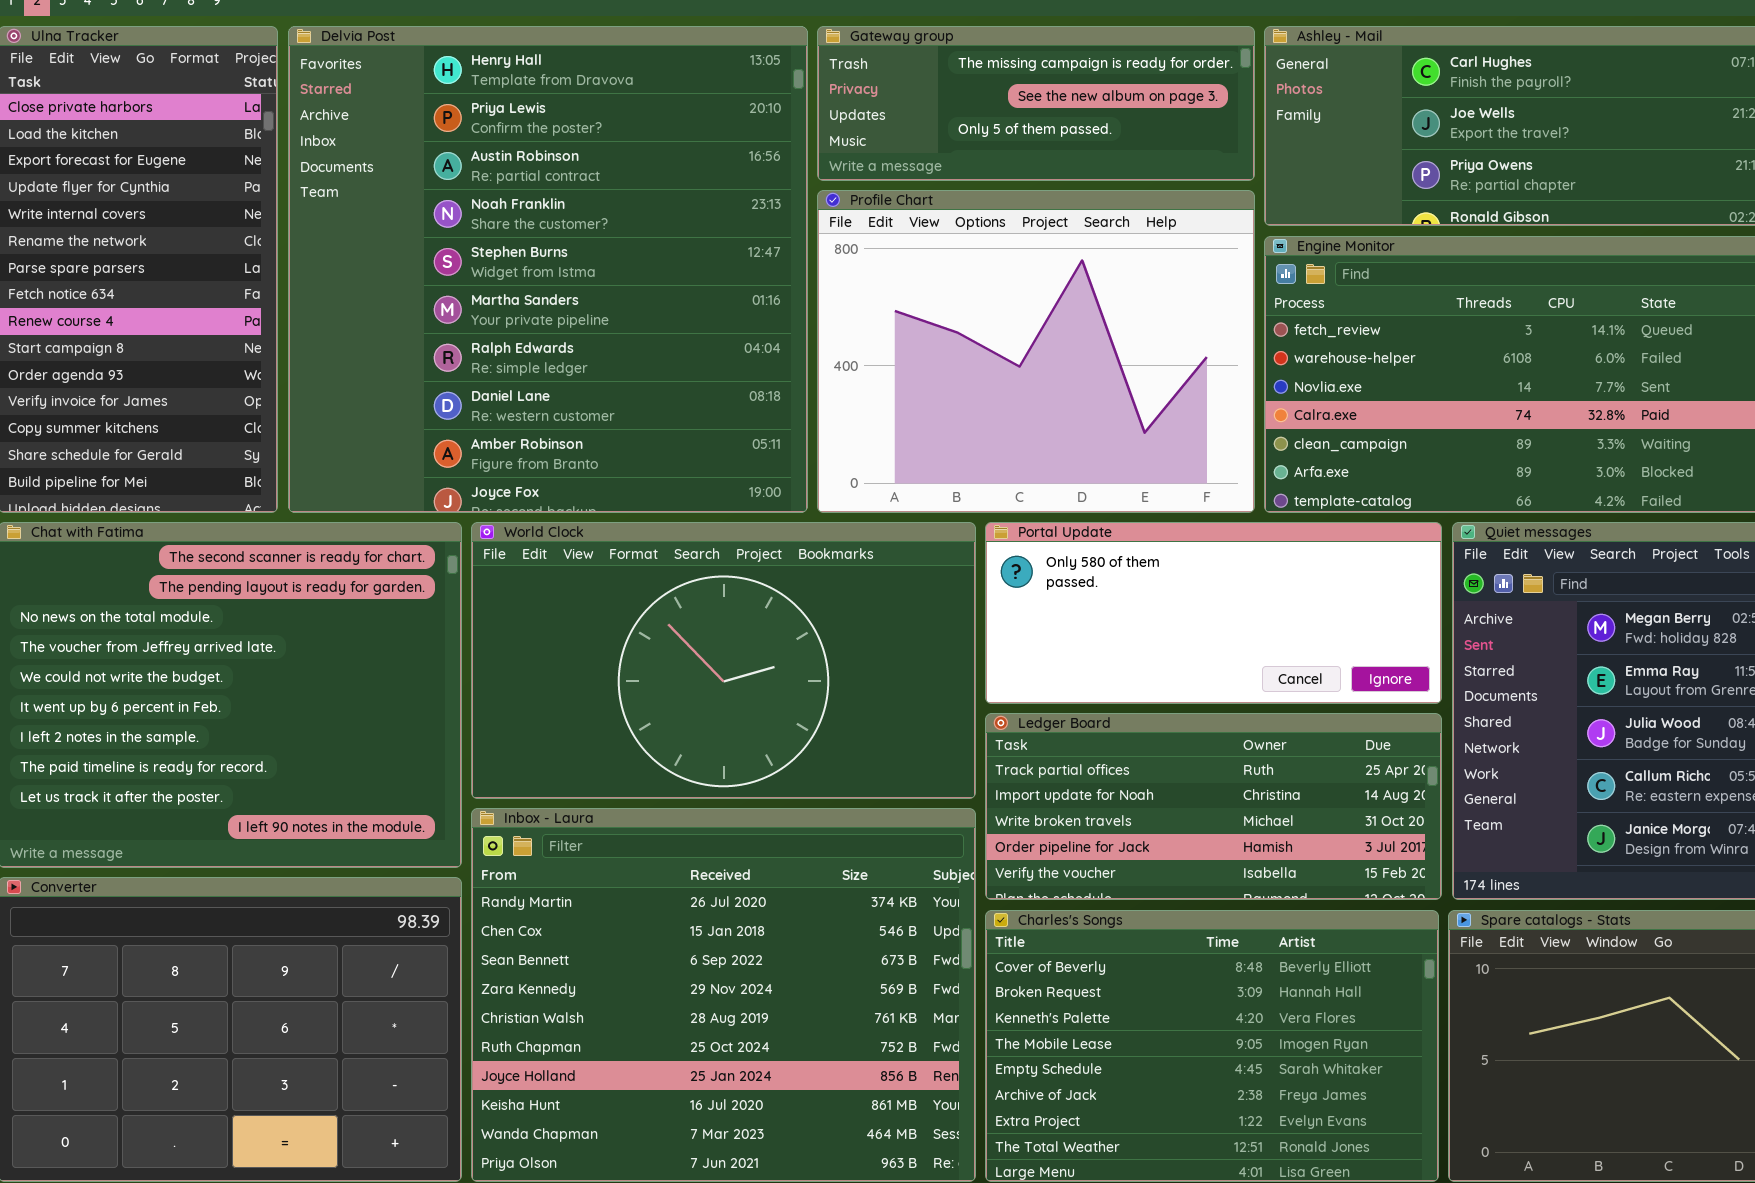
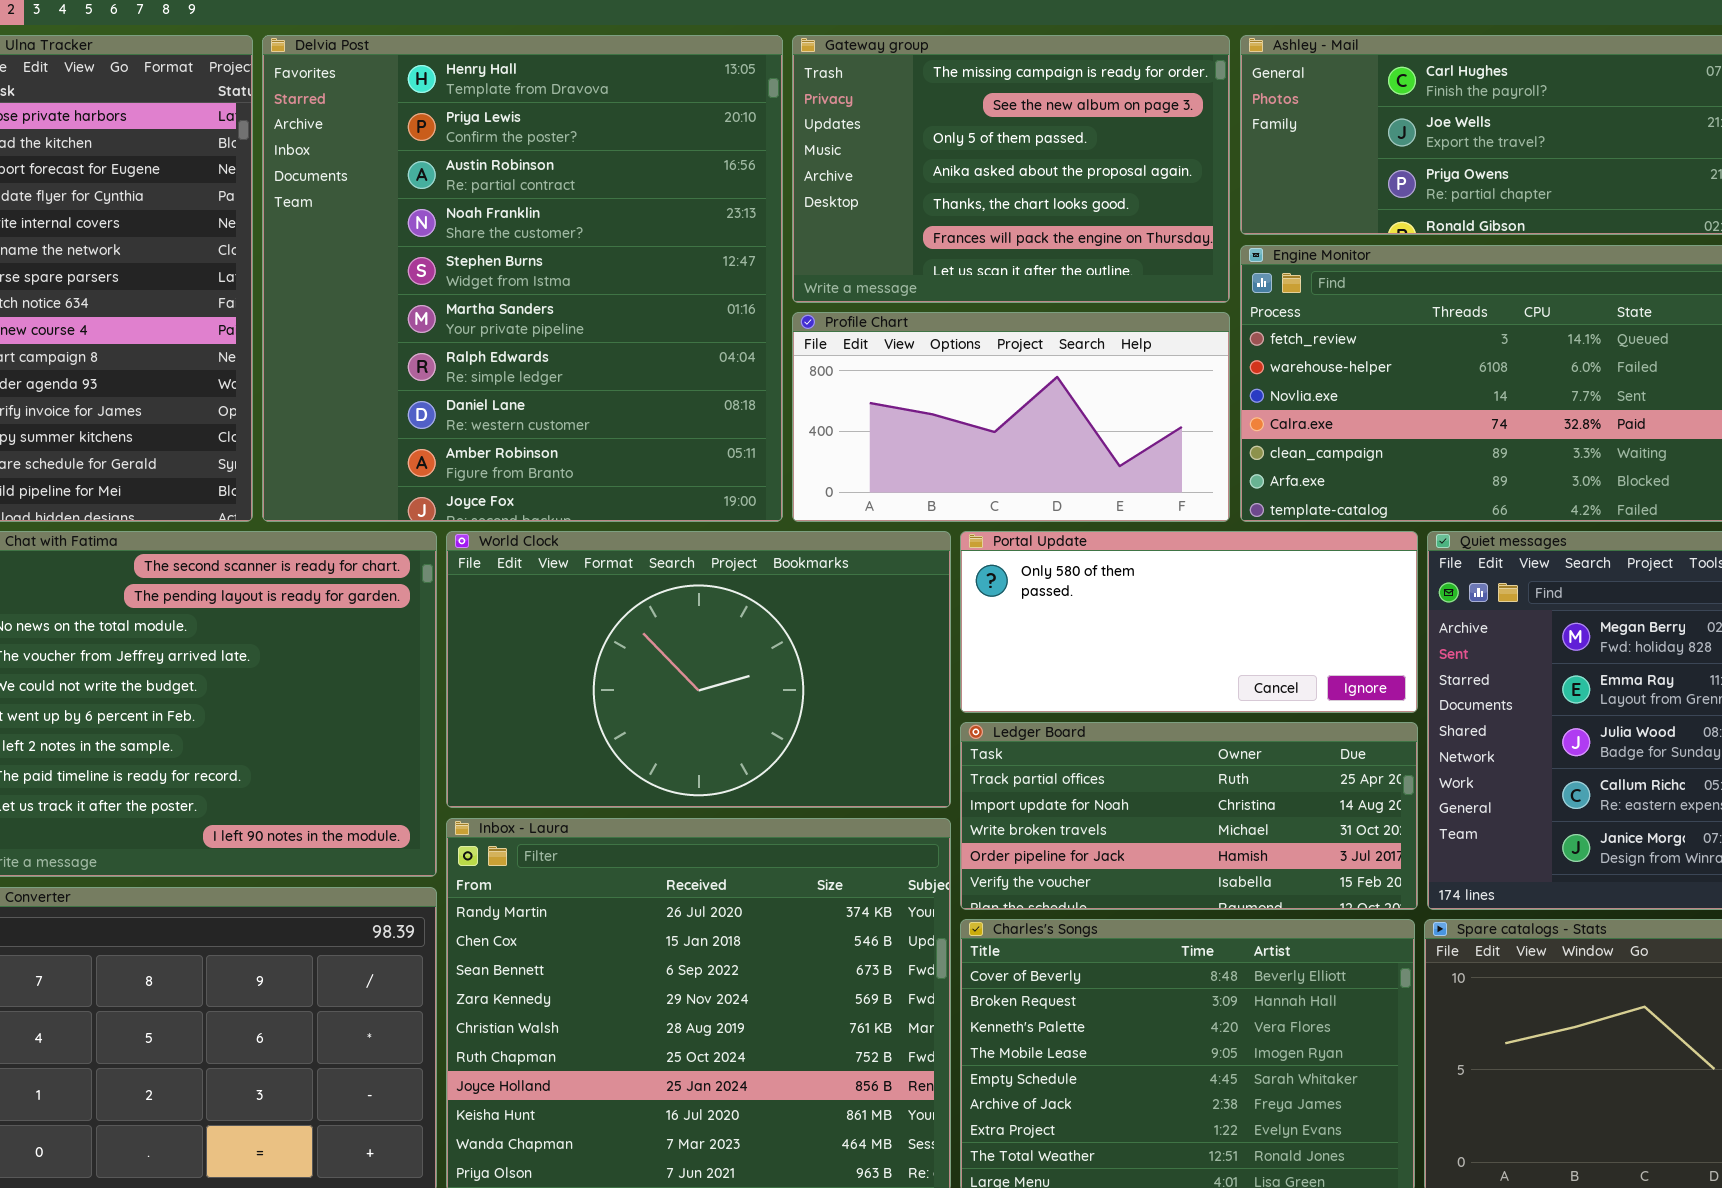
Gateway group: [817,26,1255,181] -> [792,35,1230,303], resized
Profile Chart: [817,190,1255,513] -> [792,312,1230,522], resized

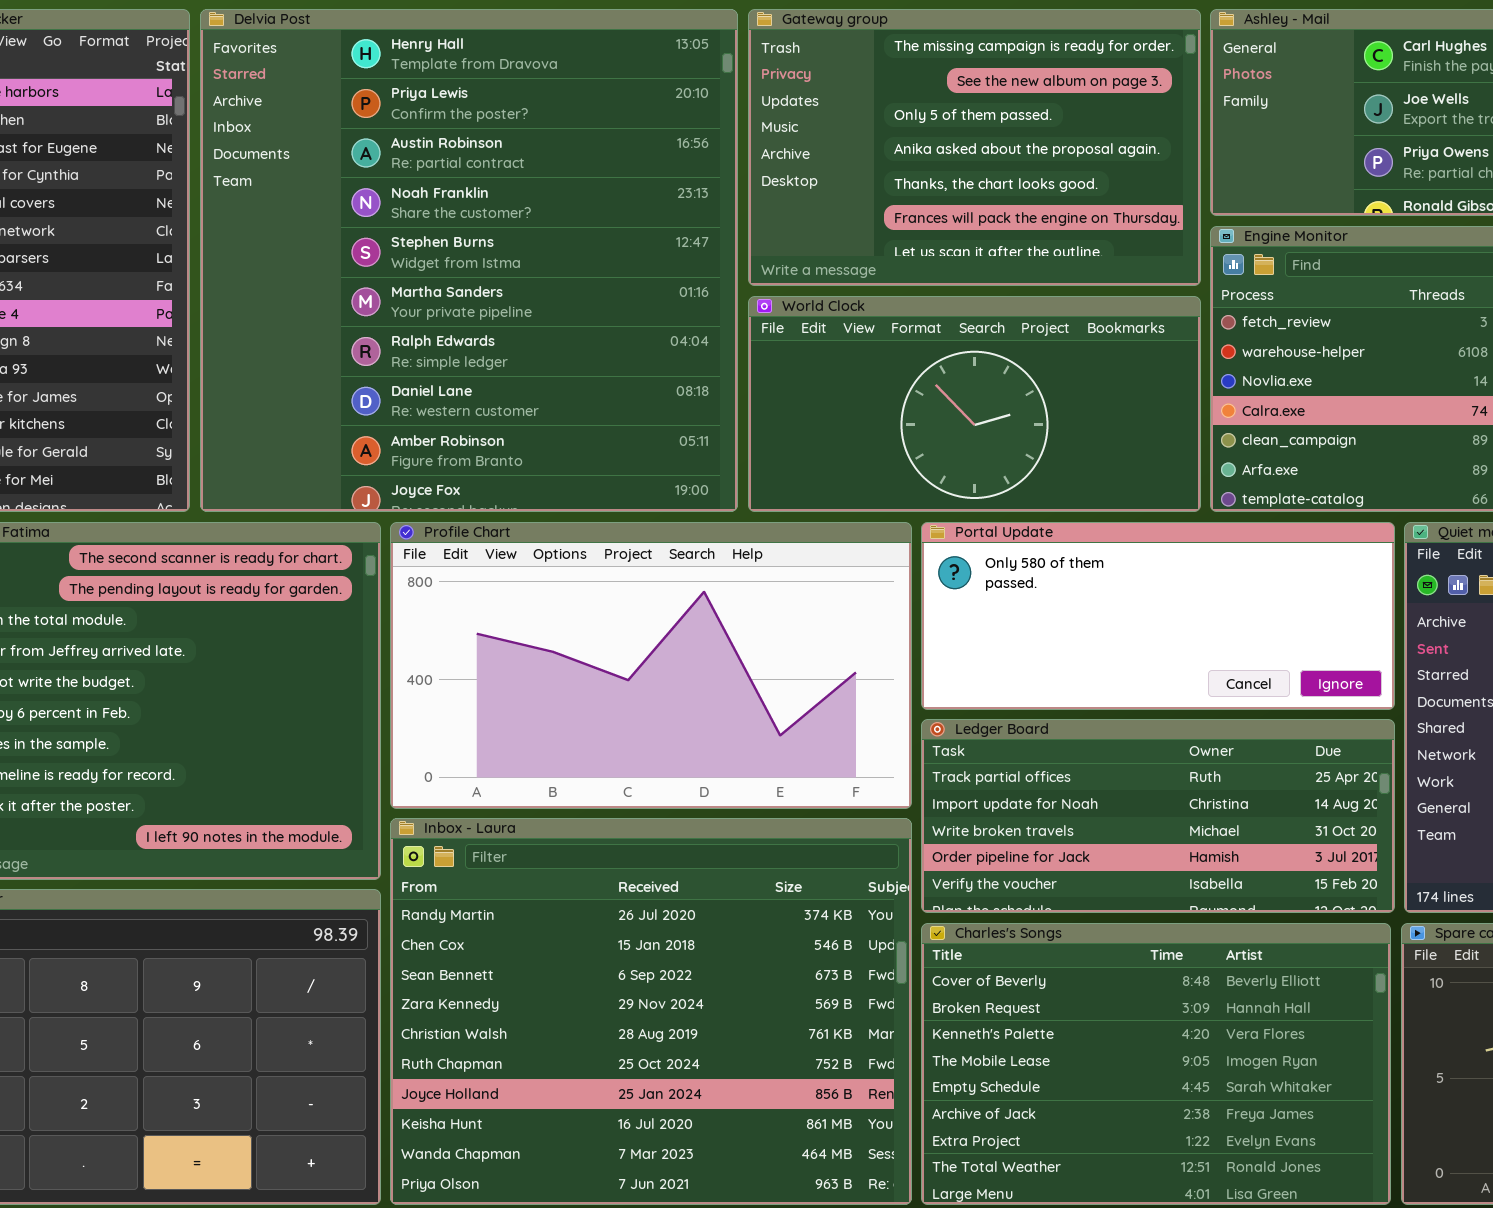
Profile Chart: [792,312,1230,522] -> [390,522,912,809], moved, resized
World Clock: [446,531,951,808] -> [748,296,1201,512], moved, resized

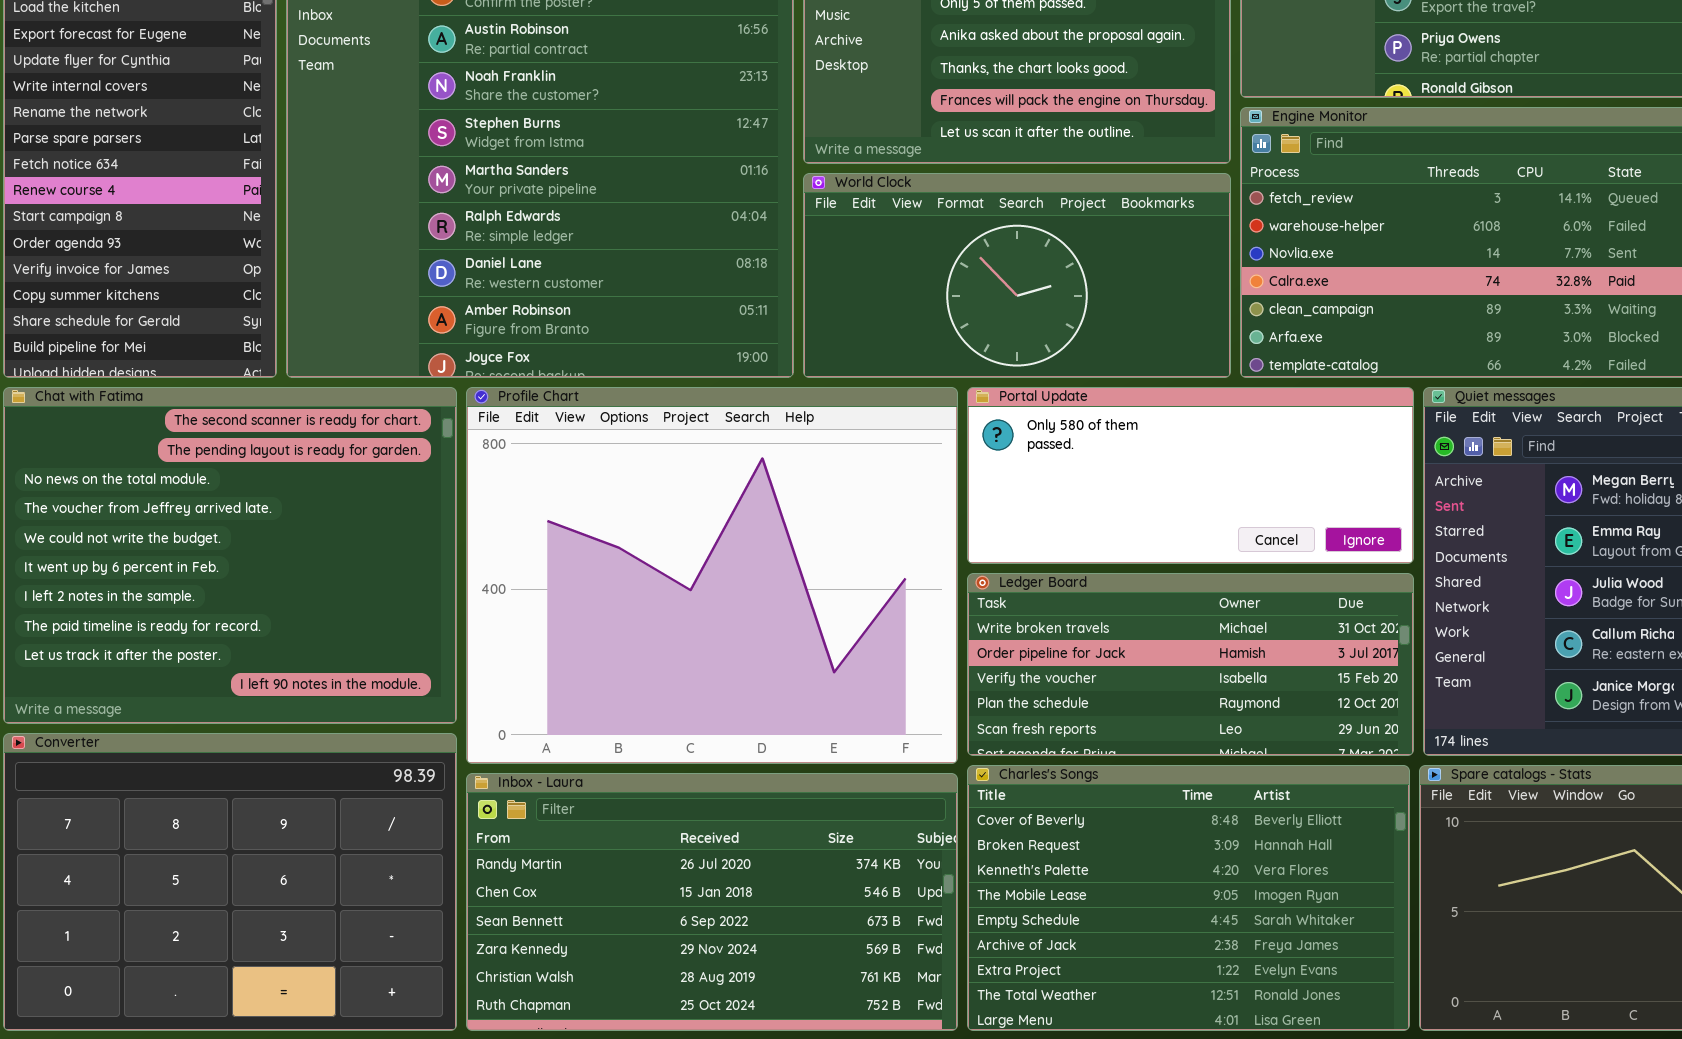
Profile Chart: [390,522,912,809] -> [466,387,958,764], resized
Ledger Board: [921,719,1395,913] -> [967,573,1414,756], scrolled down 2 rows
Inbox - Laura: [390,818,912,1205] -> [466,773,958,1031], resized

